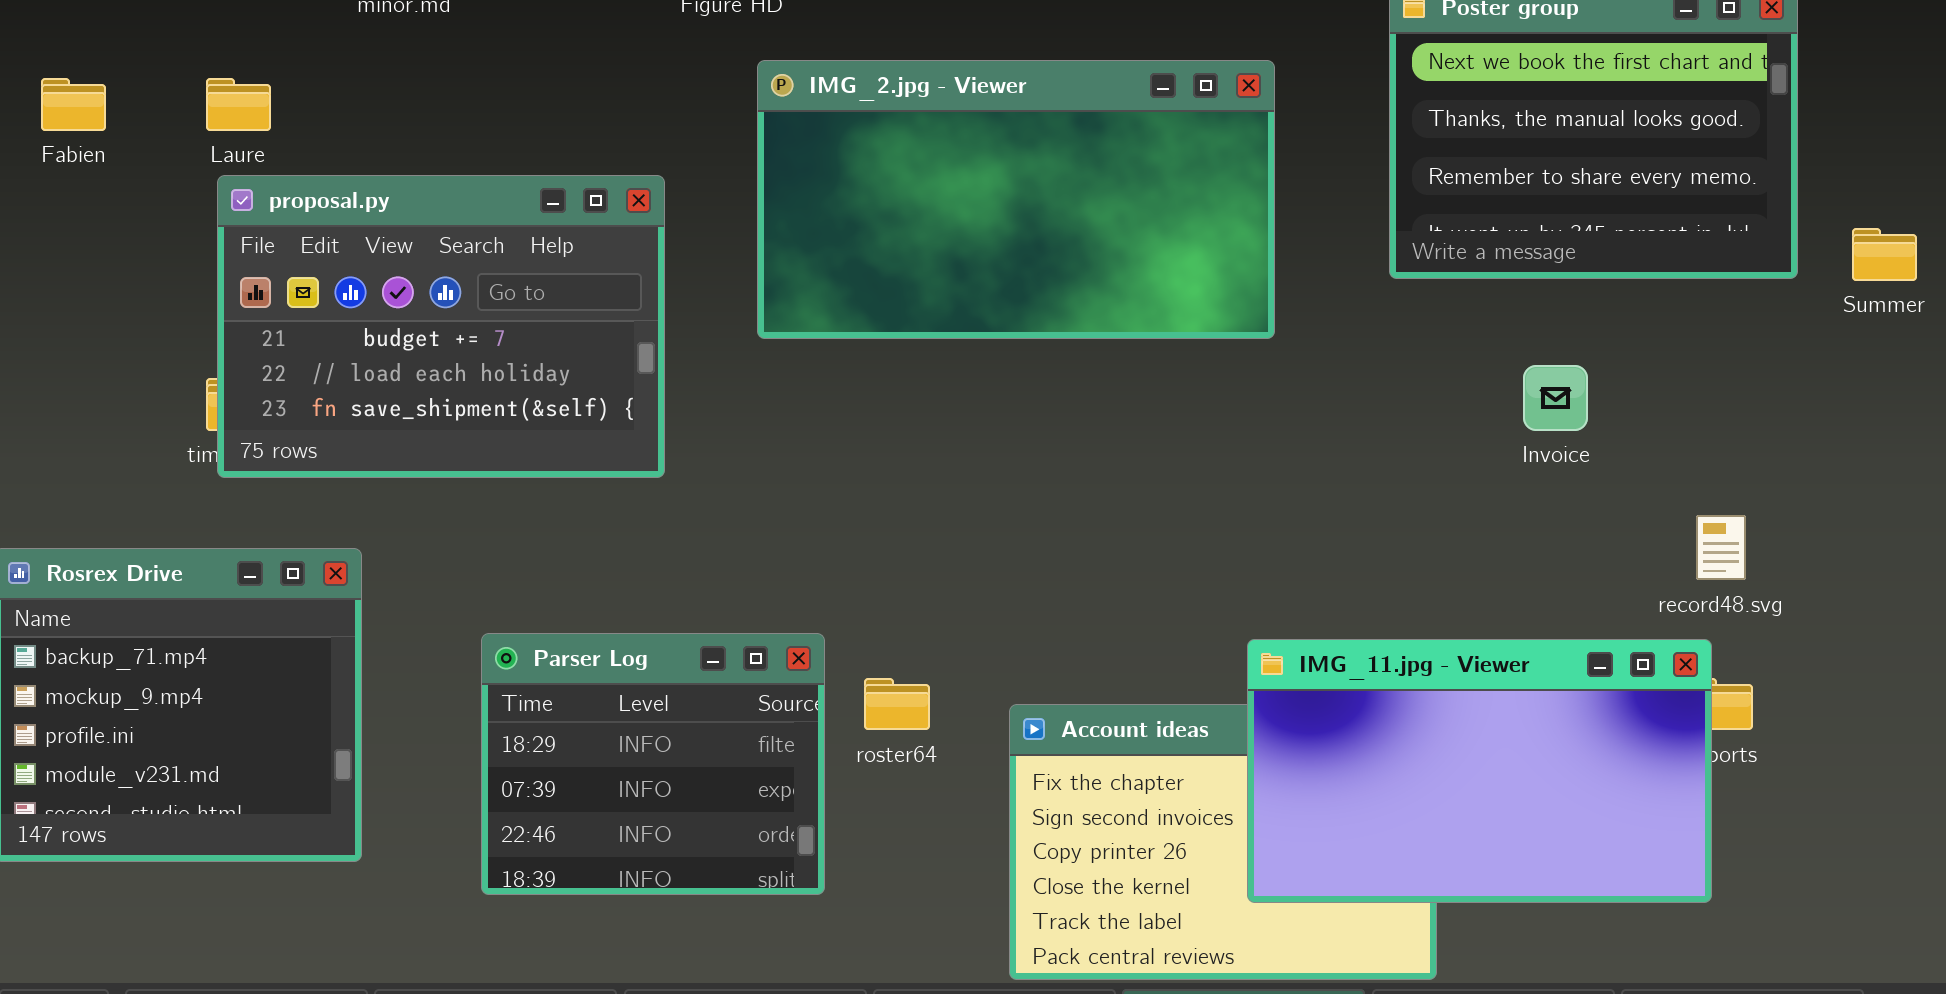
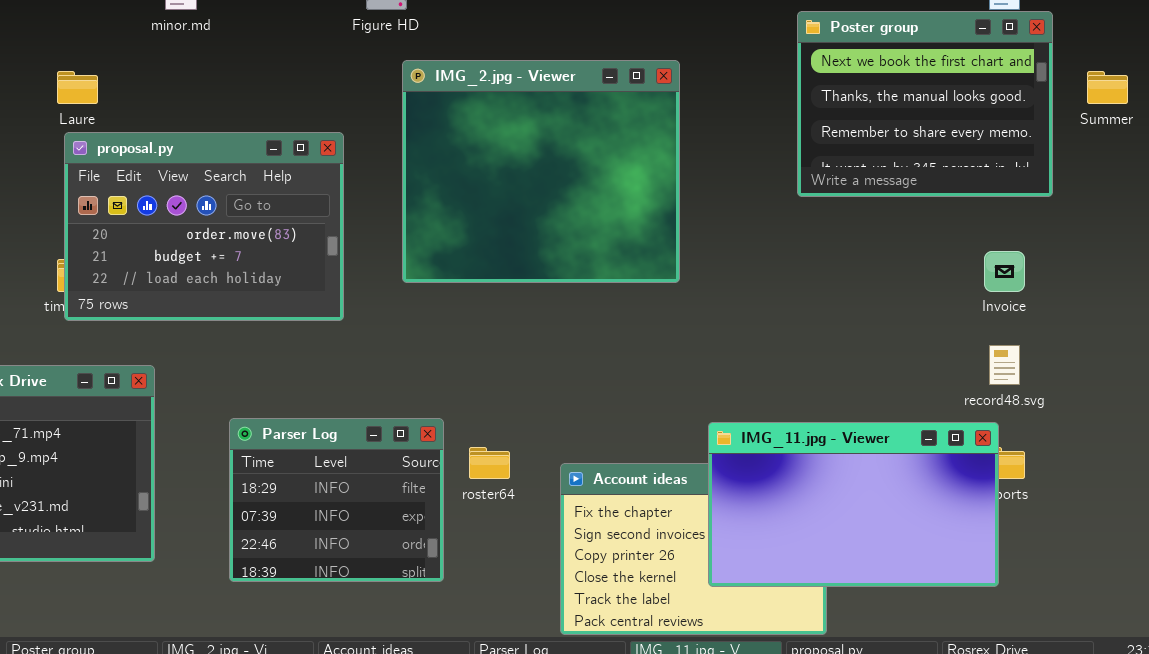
IMG_2.jpg - Viewer: [757,60,1275,339] -> [402,60,680,283], resized
proposal.py: [217,175,665,478] -> [64,132,344,321], scrolled up 1 row
Summer: [1852,228,1917,281] -> [1087,71,1128,104], moved
Invoice: [1523,365,1588,431] -> [984,251,1025,292], moved

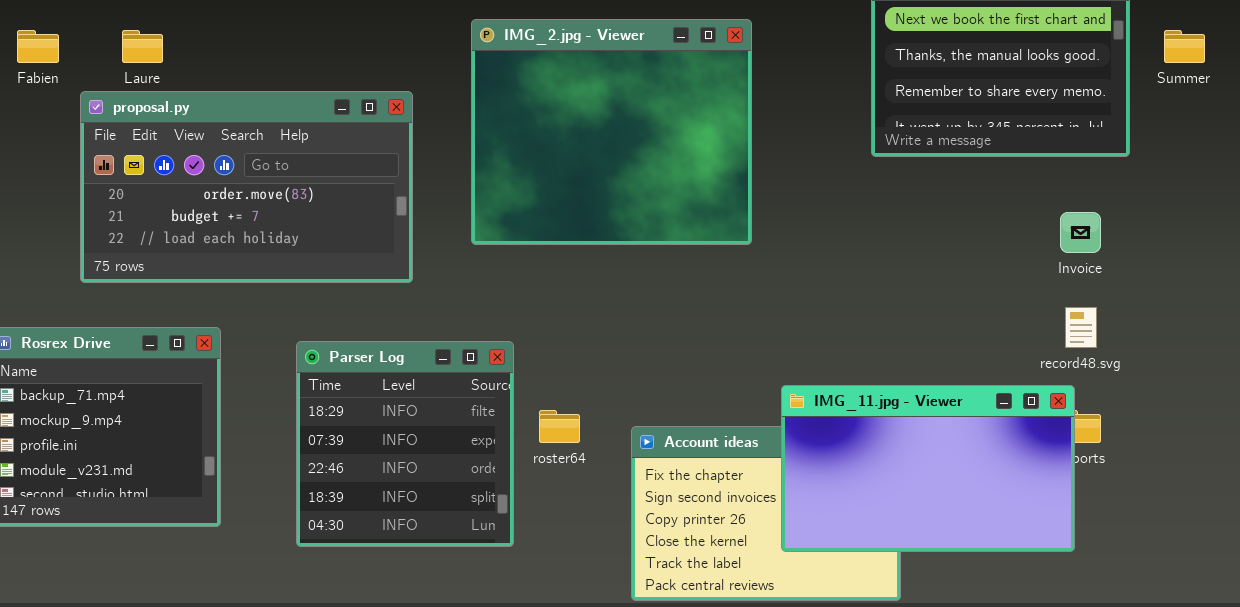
proposal.py: [64,132,344,321] -> [80,91,413,283], resized
Parser Log: [229,418,444,582] -> [296,341,514,547], resized

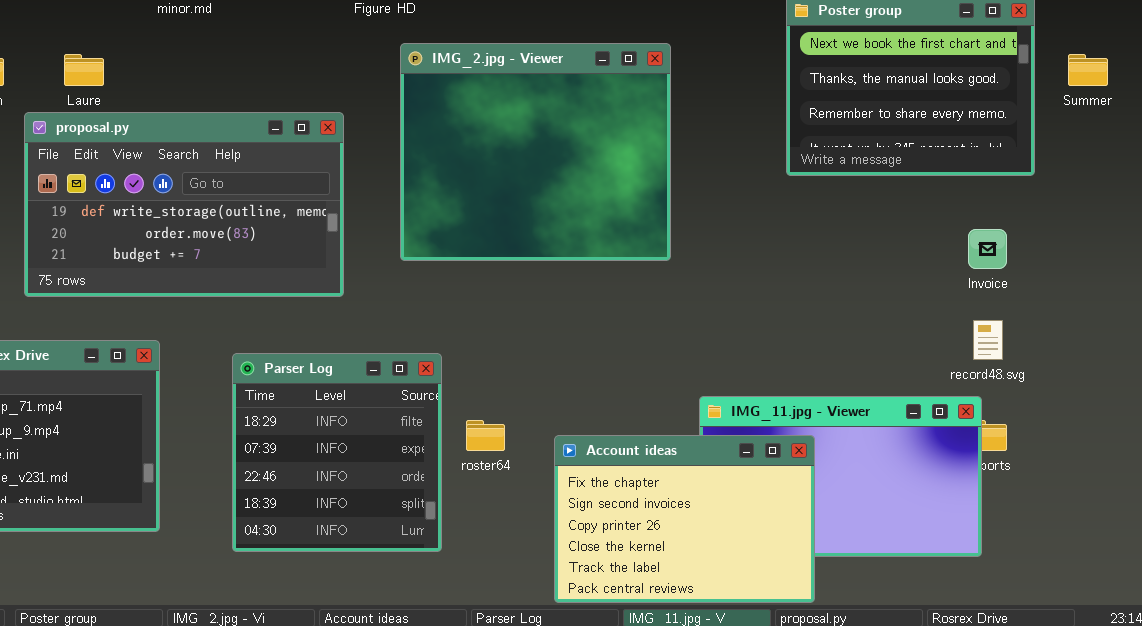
proposal.py: [80,91,413,283] -> [24,112,344,297], scrolled up 1 row
Account ideas: [631,426,901,601] -> [554,435,815,603], raised

